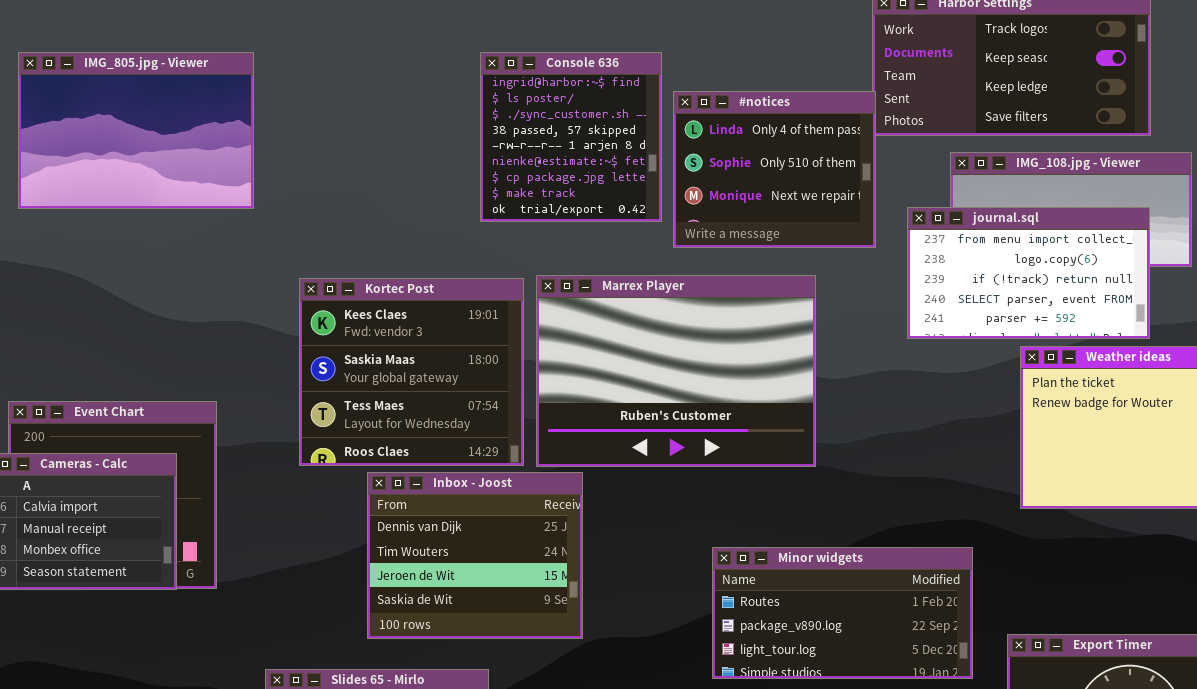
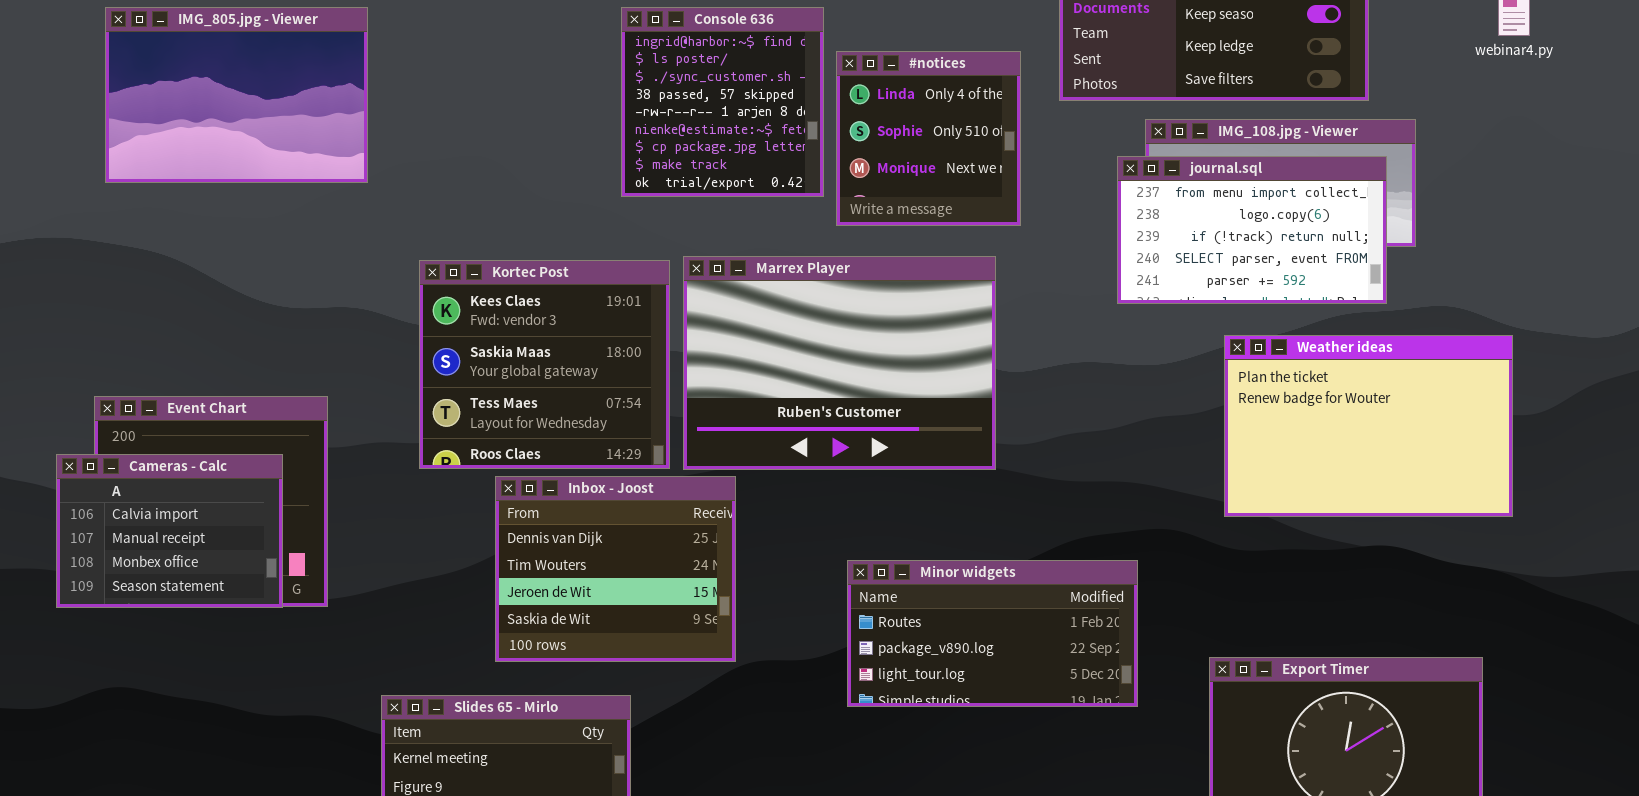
#notices: [673,91,876,248] -> [836,51,1021,226], resized
journal.sql: [907,207,1150,339] -> [1117,156,1387,304], moved
Minor widgets: [712,547,973,679] -> [847,560,1138,707], moved

